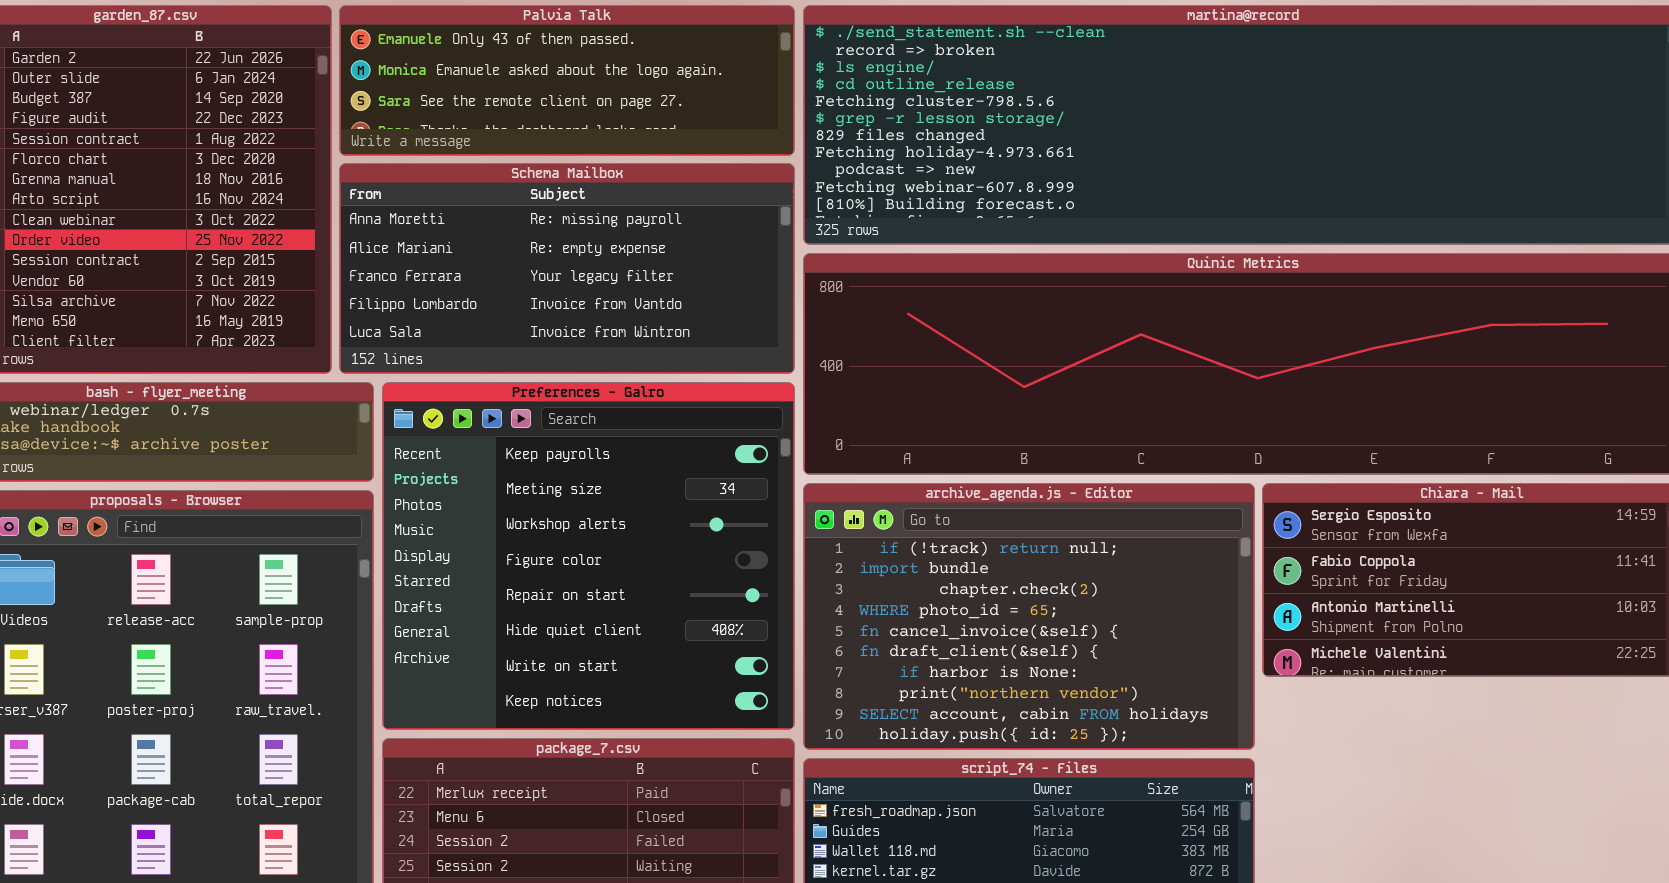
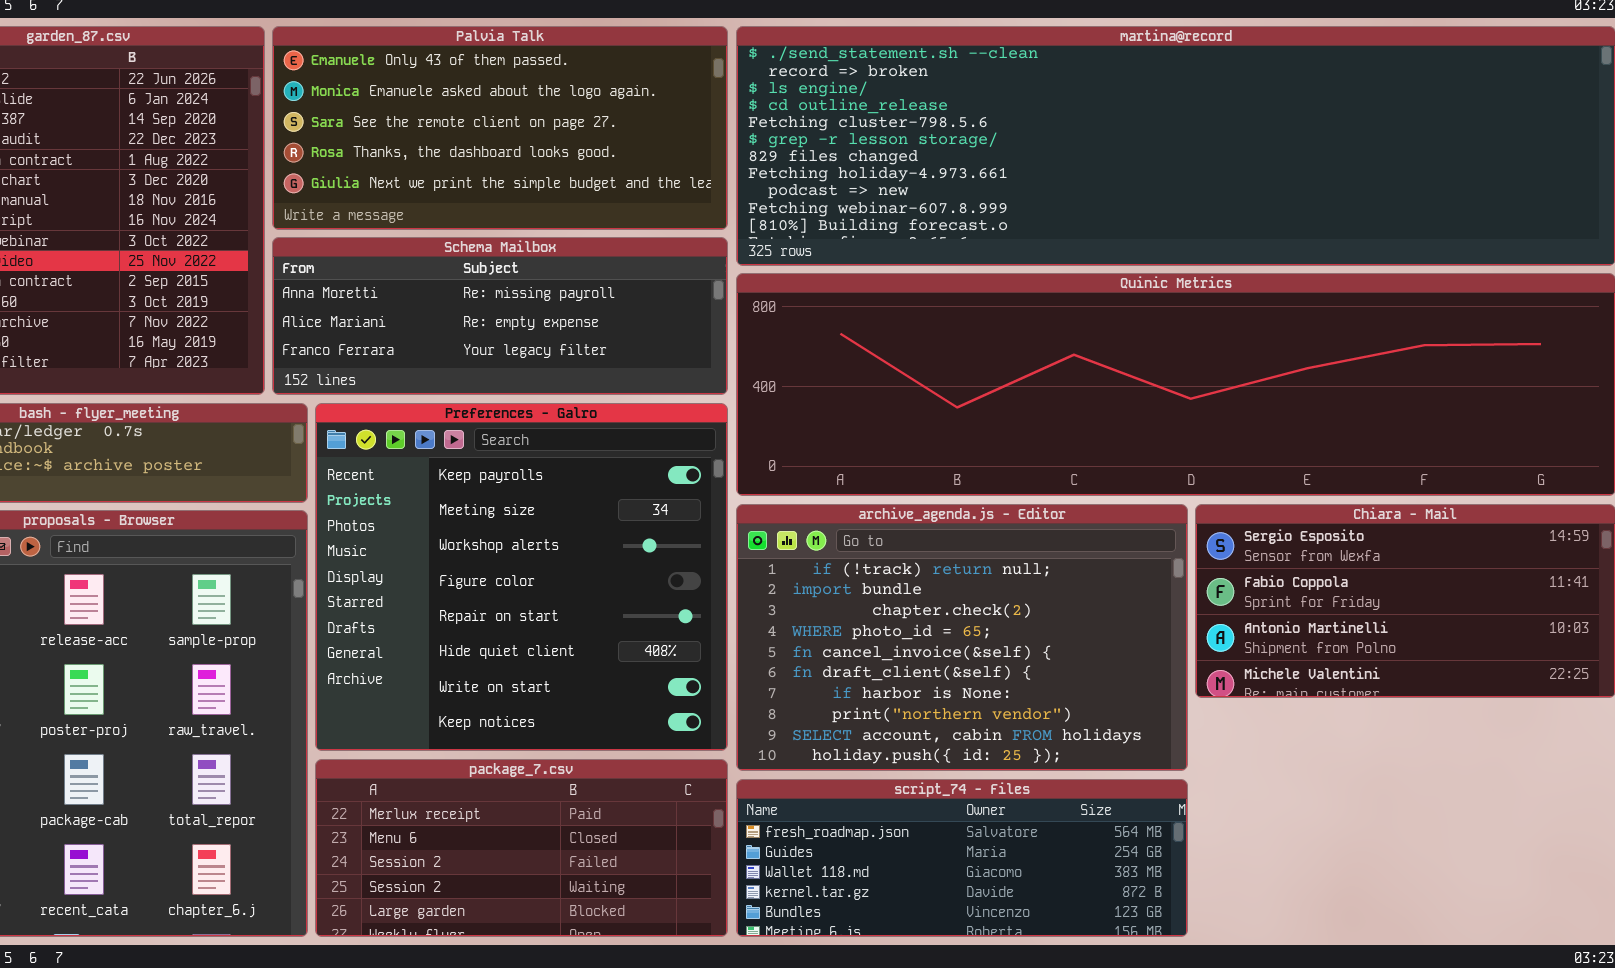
Palvia Talk: [339,5,795,156] -> [272,26,728,230], resized
Schema Mailbox: [339,163,795,374] -> [272,237,728,395], resized

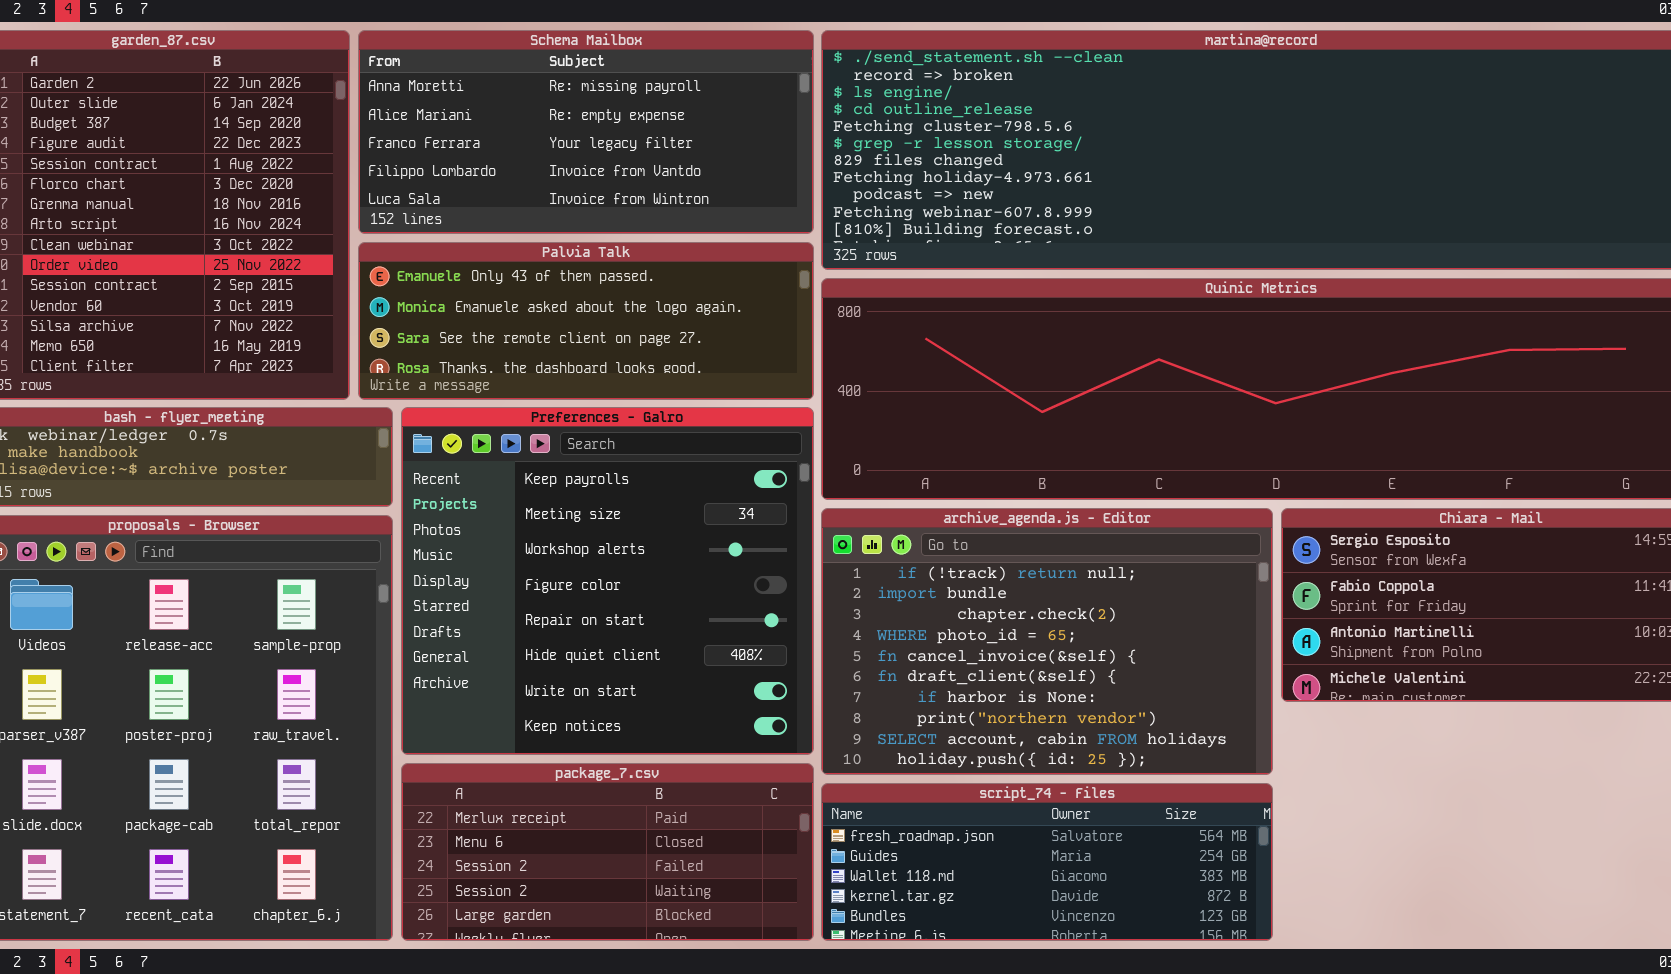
Palvia Talk: [272,26,728,230] -> [358,242,814,400], moved, resized
Schema Mailbox: [272,237,728,395] -> [358,30,814,234], moved, resized

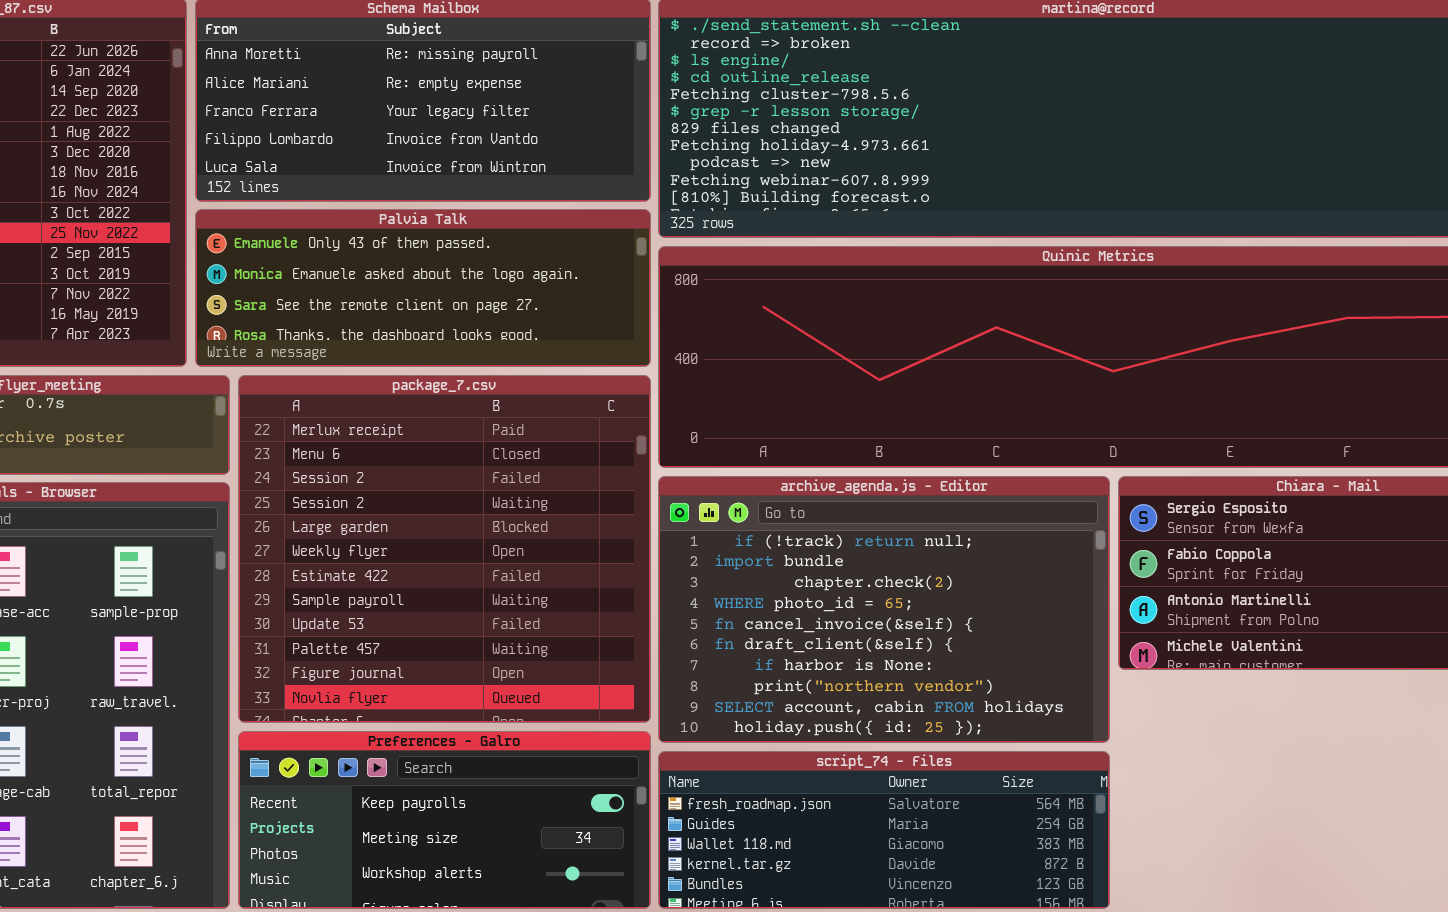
Preferences - Galro: [401,407,814,755] -> [238,731,651,909], moved, resized
package_7.csv: [401,763,814,941] -> [238,375,651,723], moved, resized

